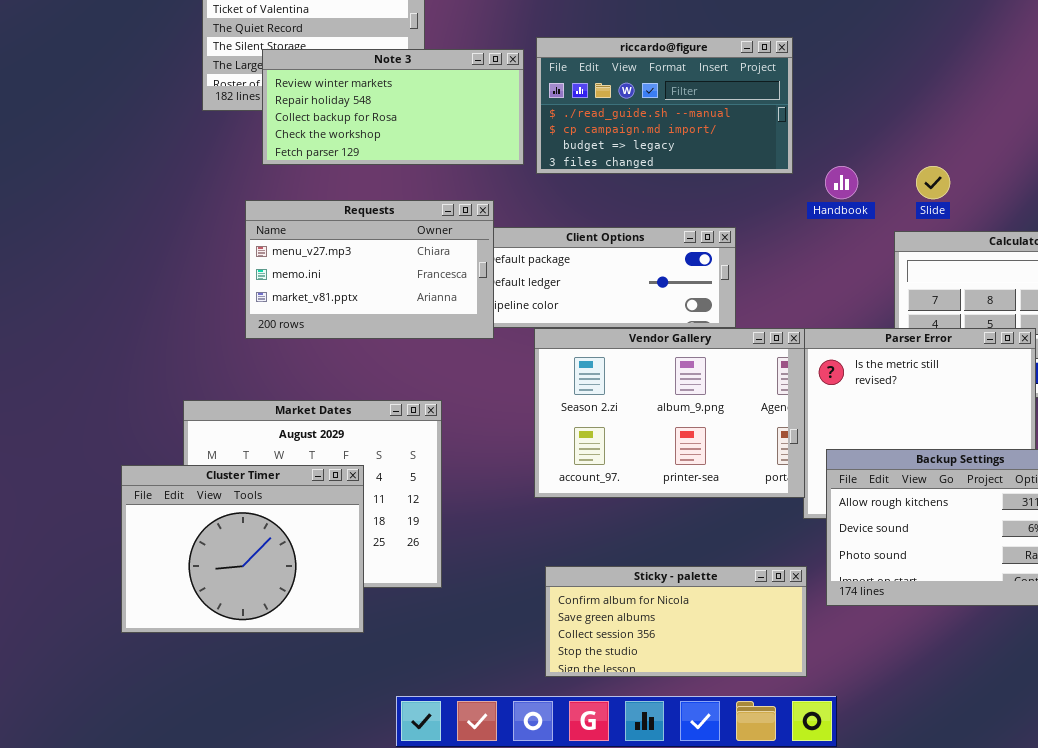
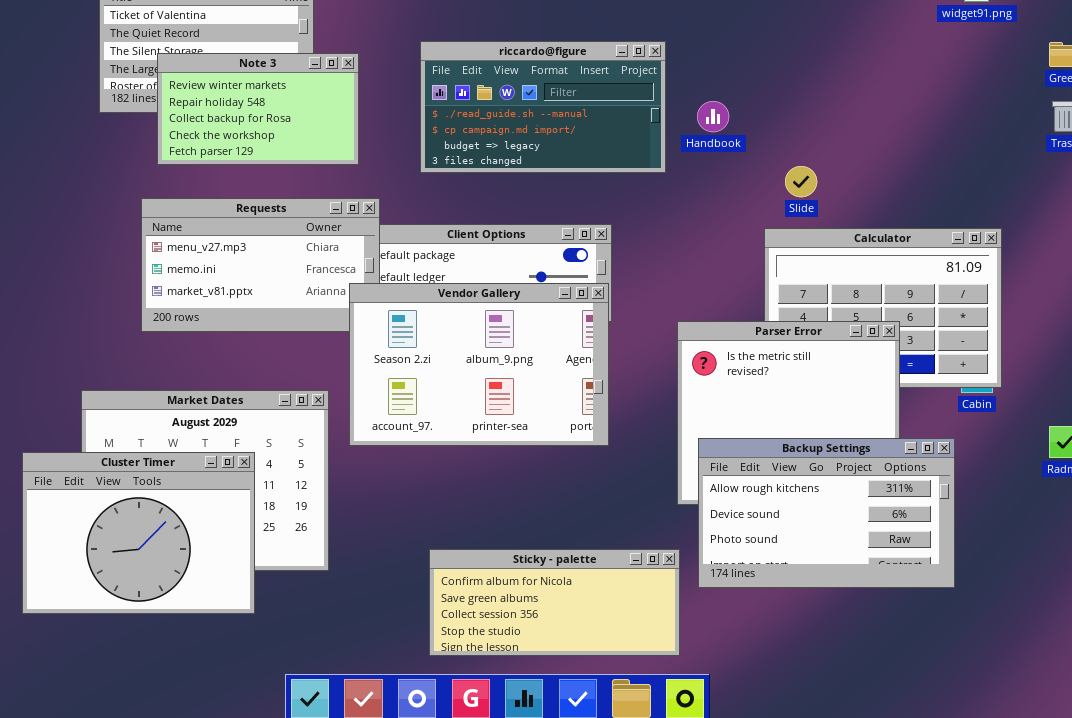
Note 3: [262,49,524,165] -> [157,53,359,165], resized
Handbook: [825,166,858,199] -> [697,101,729,132], moved
Vendor Gallery: [534,328,805,498] -> [349,283,609,446], moved

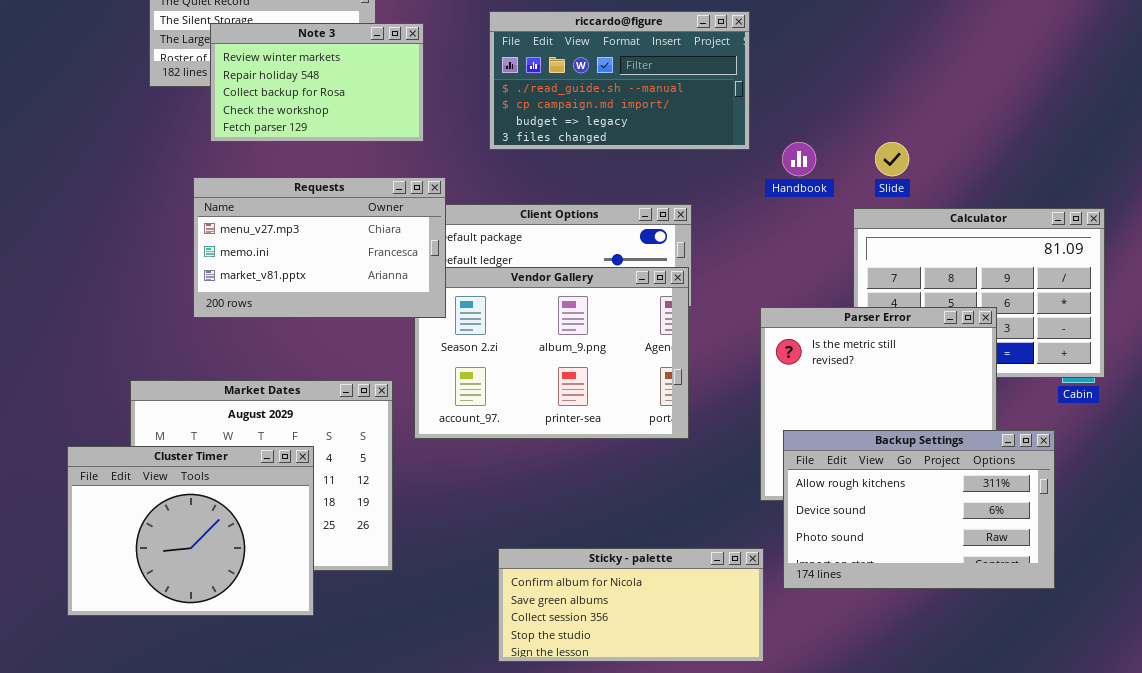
Handbook: [697,101,729,132] -> [782,142,816,176], moved
Requests: [141,198,380,332] -> [193,177,446,318], raised

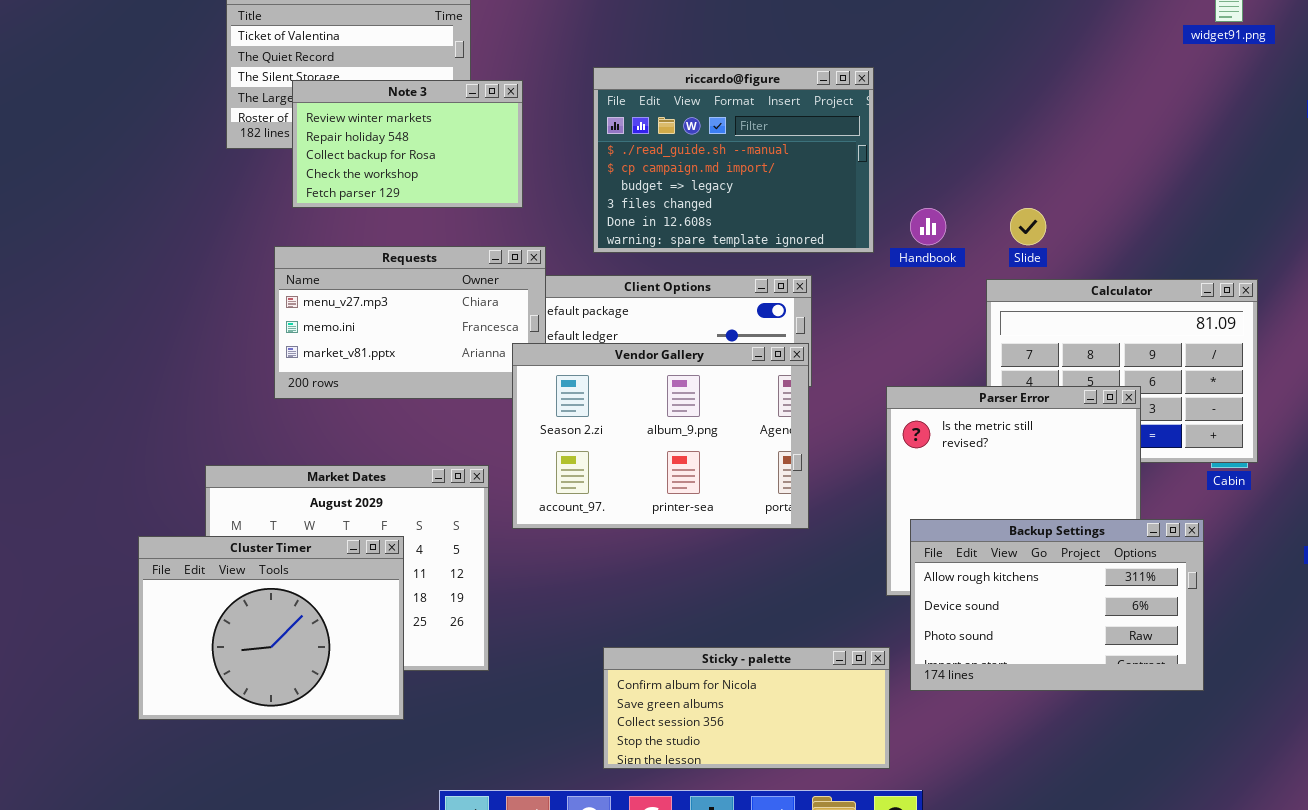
riccardo@figure: [489,11,750,150] -> [593,67,874,253], resized
Vendor Gallery: [414,267,689,439] -> [512,343,809,529], raised

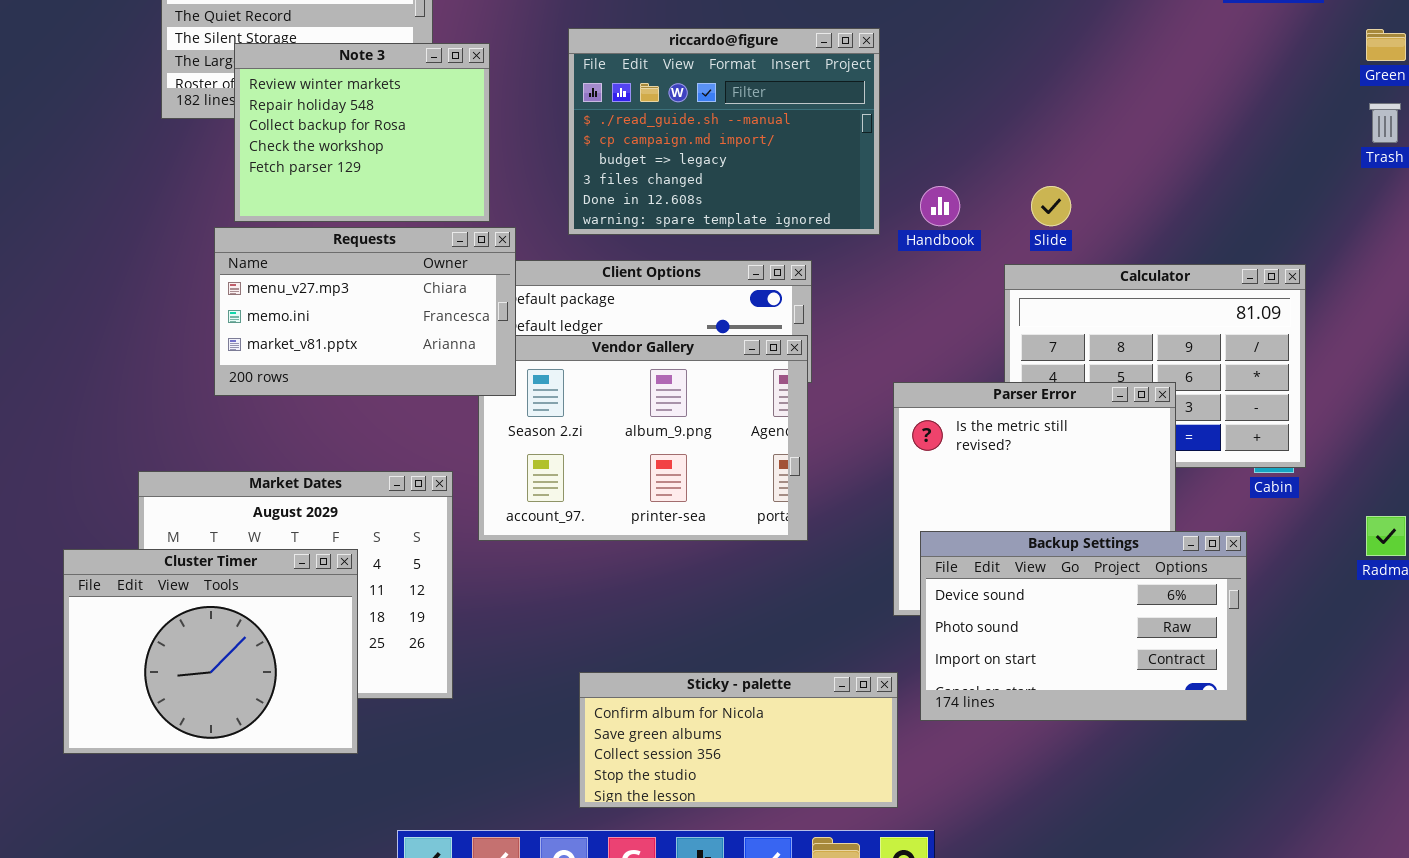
Note 3: [292,80,523,208] -> [234,43,490,222], resized
Requests: [274,246,546,399] -> [214,227,516,396], raised
Backup Settings: [910,519,1204,691] -> [920,531,1247,721], scrolled down 1 row

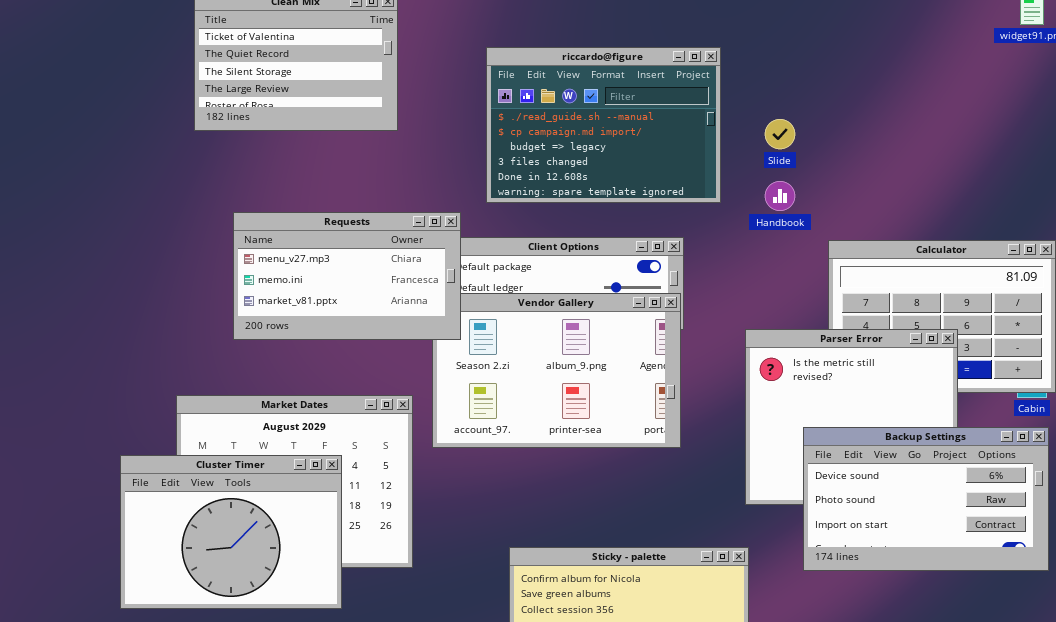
riccardo@figure: [568,28,880,235] -> [486,47,721,203], moved
Note 3: [234,43,490,222] -> none, closed
Slide: [1031,186,1071,226] -> [765,119,795,149], moved
Backup Settings: [920,531,1247,721] -> [803,427,1049,571], moved

